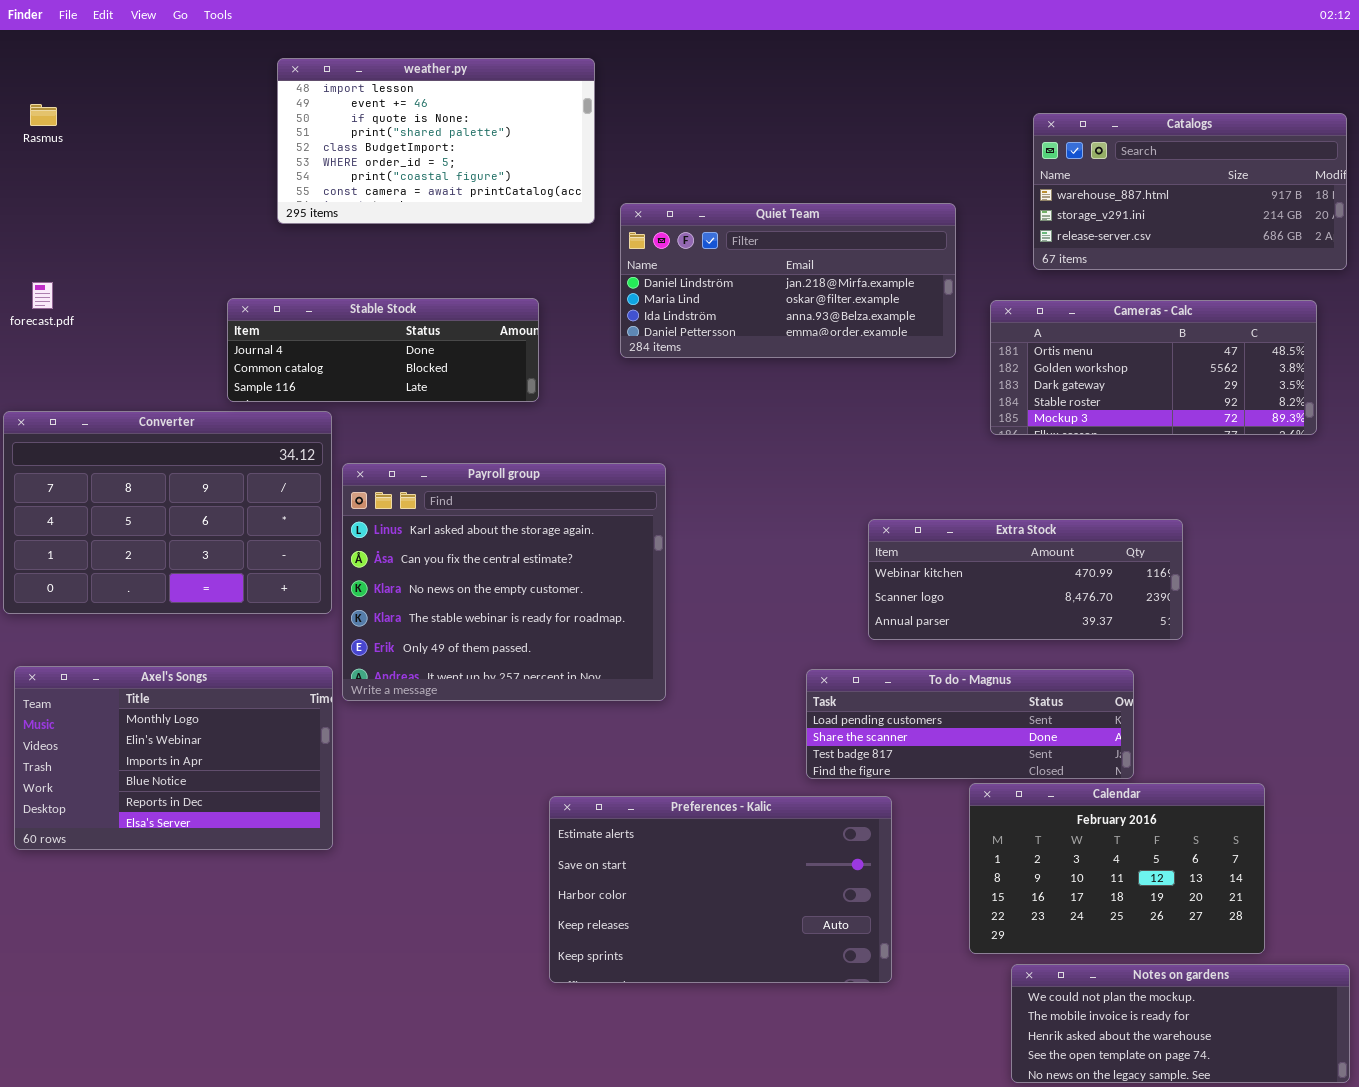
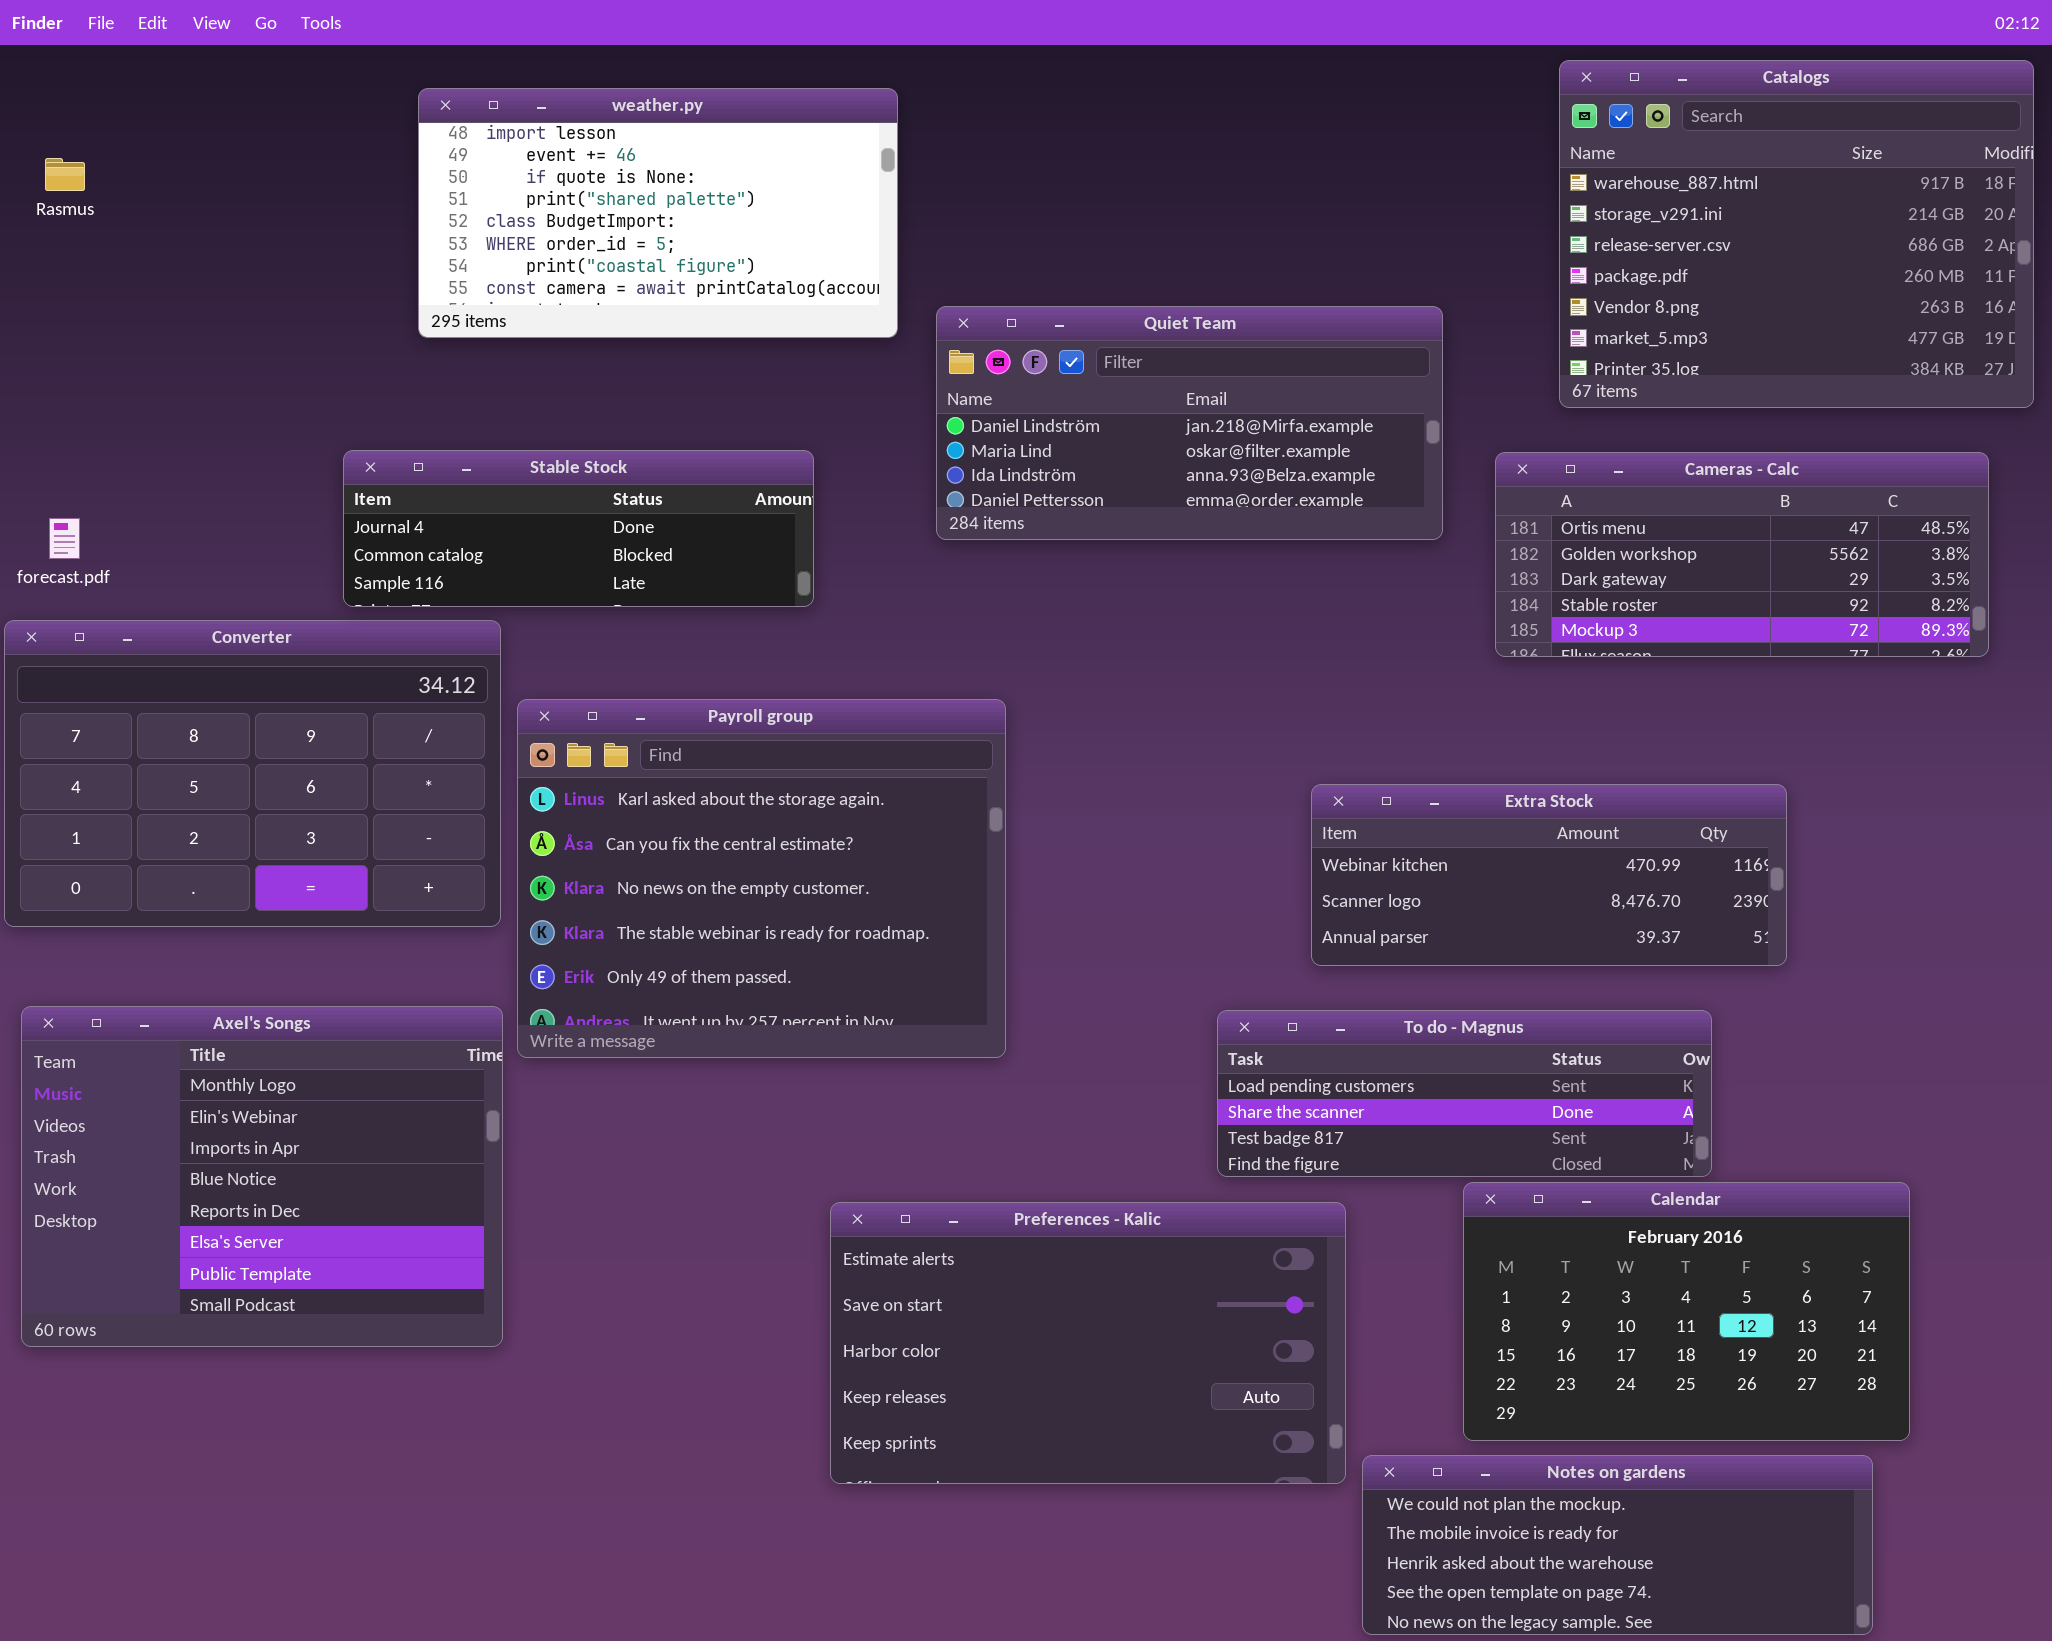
Catalogs: [1033,113,1347,270] -> [1559,60,2034,408], resized
forecast.pdf: [32,282,53,309] -> [49,518,80,559], moved
Axel's Songs: [14,666,333,850] -> [21,1006,503,1347], resized
Notes on gardens: [1011,964,1350,1083] -> [1362,1455,1873,1635], moved

